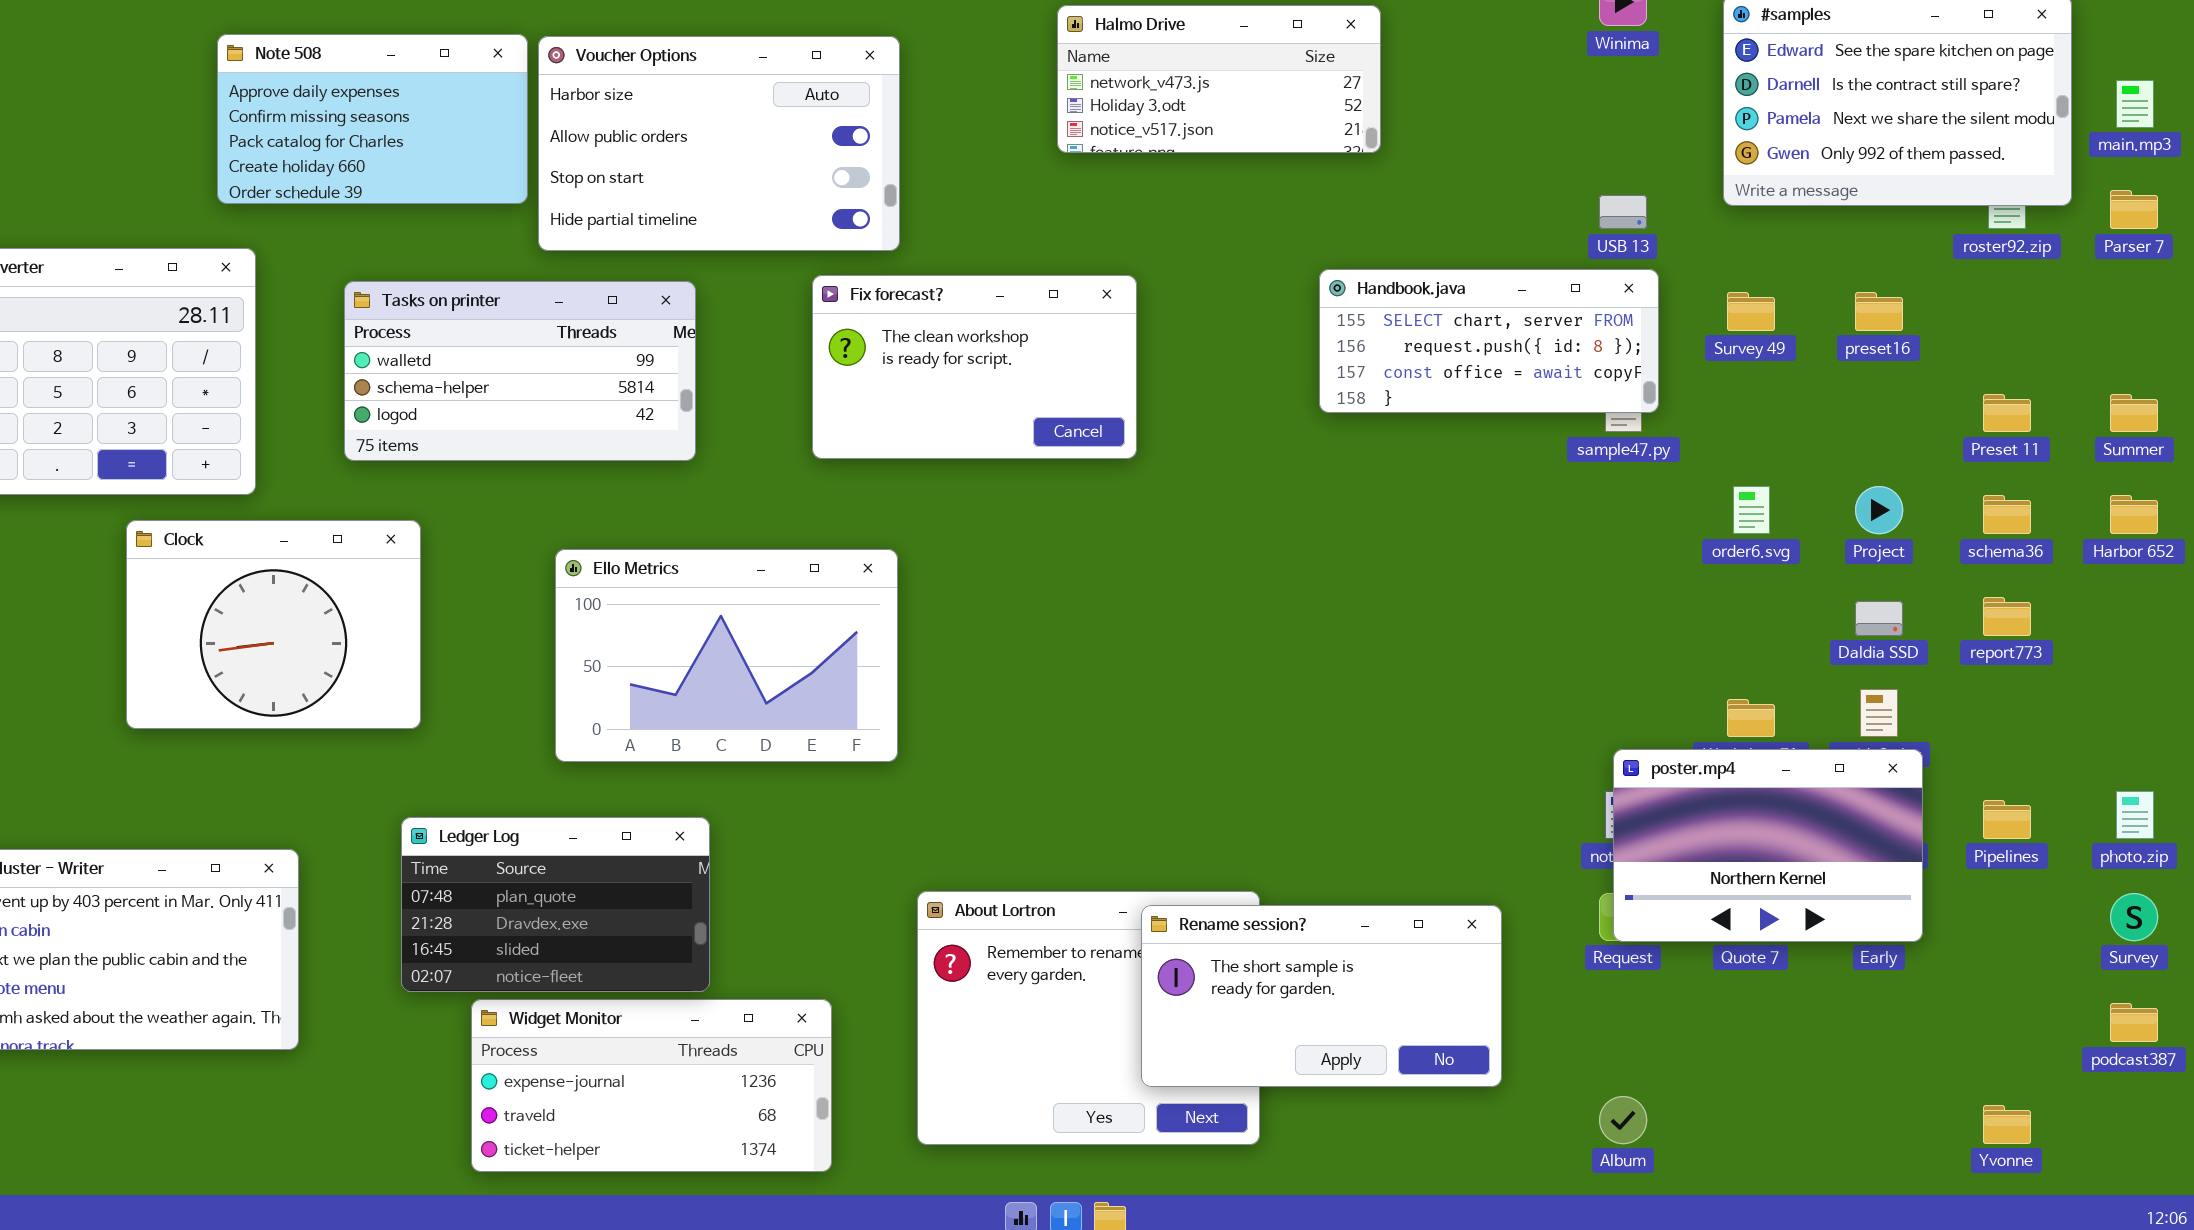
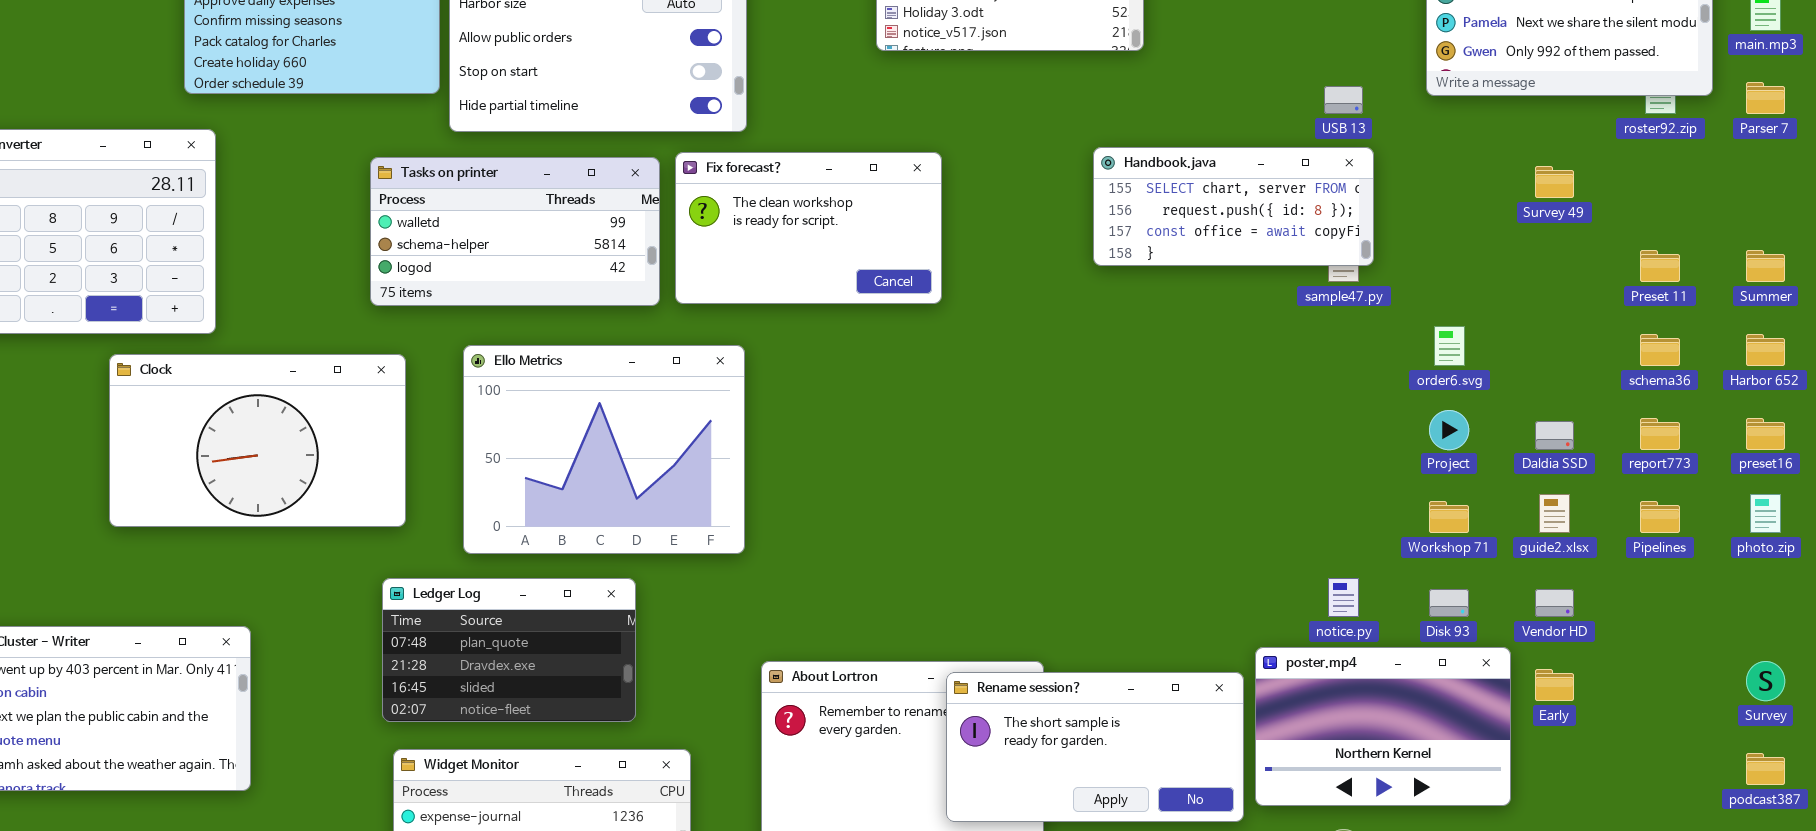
Tasks on printer: [344,281,696,461] -> [370,157,660,306], moved
Survey 49: [1727,292,1775,331] -> [1535,166,1574,198], moved
preset16: [1855,292,1903,331] -> [1746,418,1785,450], moved
Project: [1855,486,1903,534] -> [1429,410,1469,450], moved
Clock: [126,520,421,729] -> [109,354,406,527], resized
Ello Metrics: [555,549,898,762] -> [463,345,745,554], resized
poster.mp4: [1613,749,1923,942] -> [1255,647,1511,806], moved
photo.zip: [2116,791,2154,839] -> [1750,494,1781,533], moved
Pipelines: [1983,800,2031,839] -> [1640,501,1680,533], moved
Ledger Log: [401,817,710,992] -> [382,578,636,722], moved

